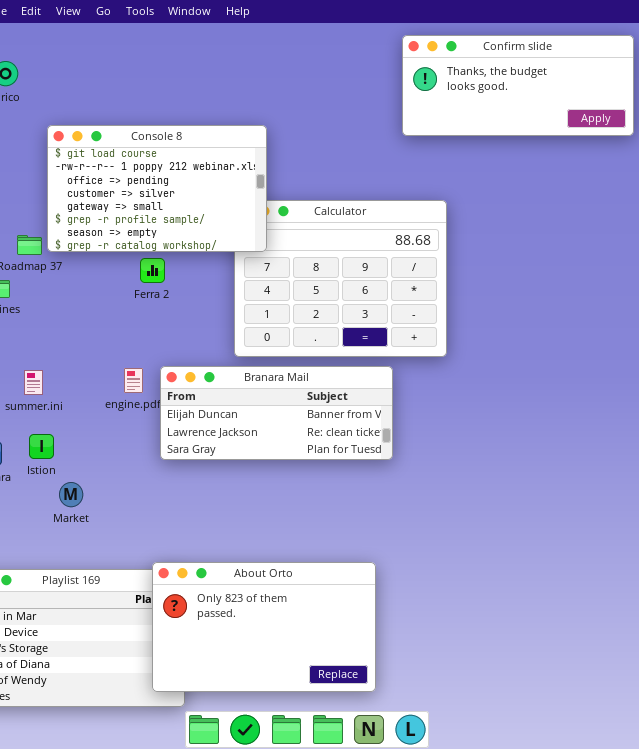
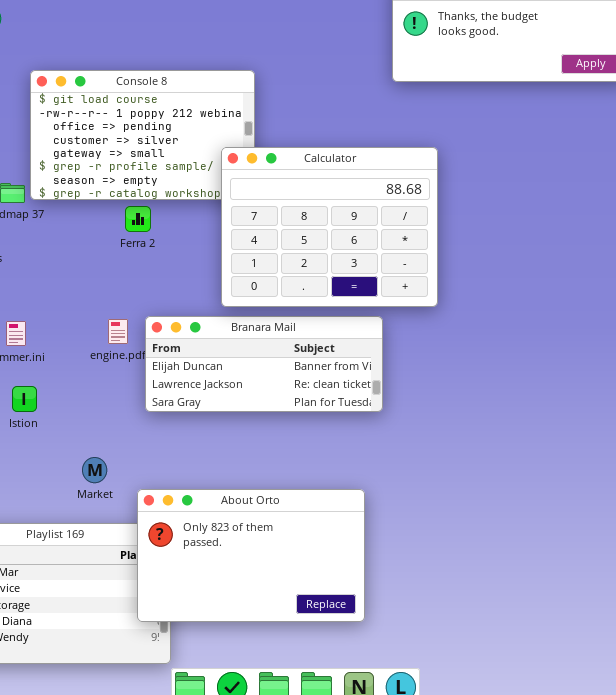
Calculator: [234,200,447,357] -> [221,147,438,307], raised
Market: [59,482,83,507] -> [82,457,107,483], moved
About Orto: [152,562,376,692] -> [137,489,365,622], moved

